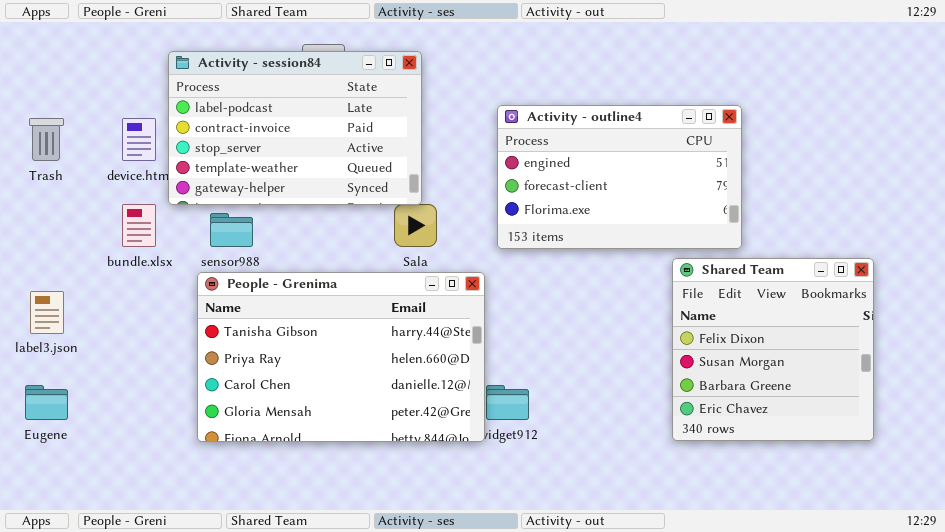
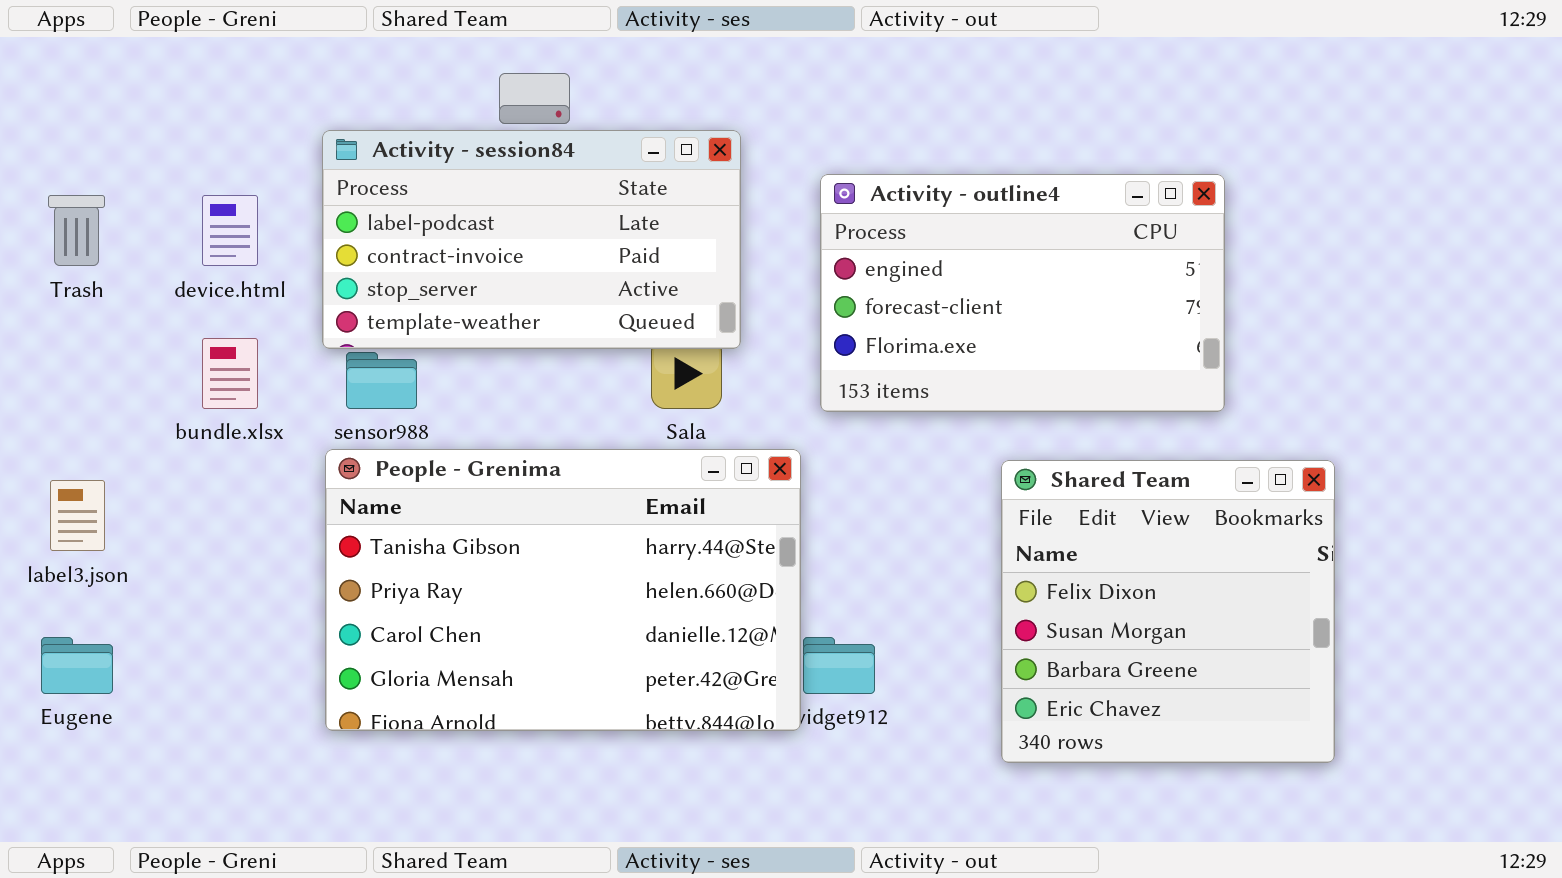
Activity - session84: [168,51,422,205] -> [322,130,741,349], moved, resized
Shared Team: [672,258,874,441] -> [1001,460,1335,763], moved

